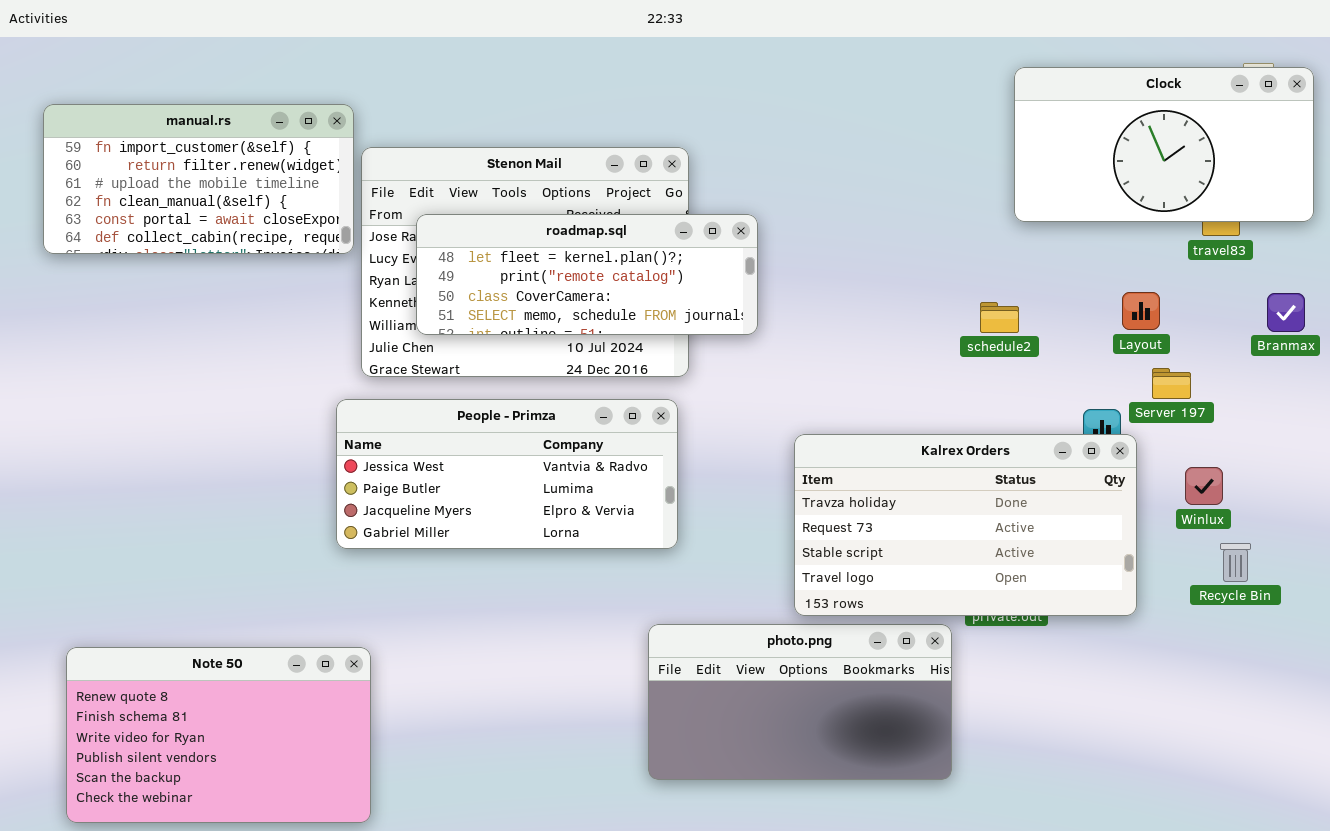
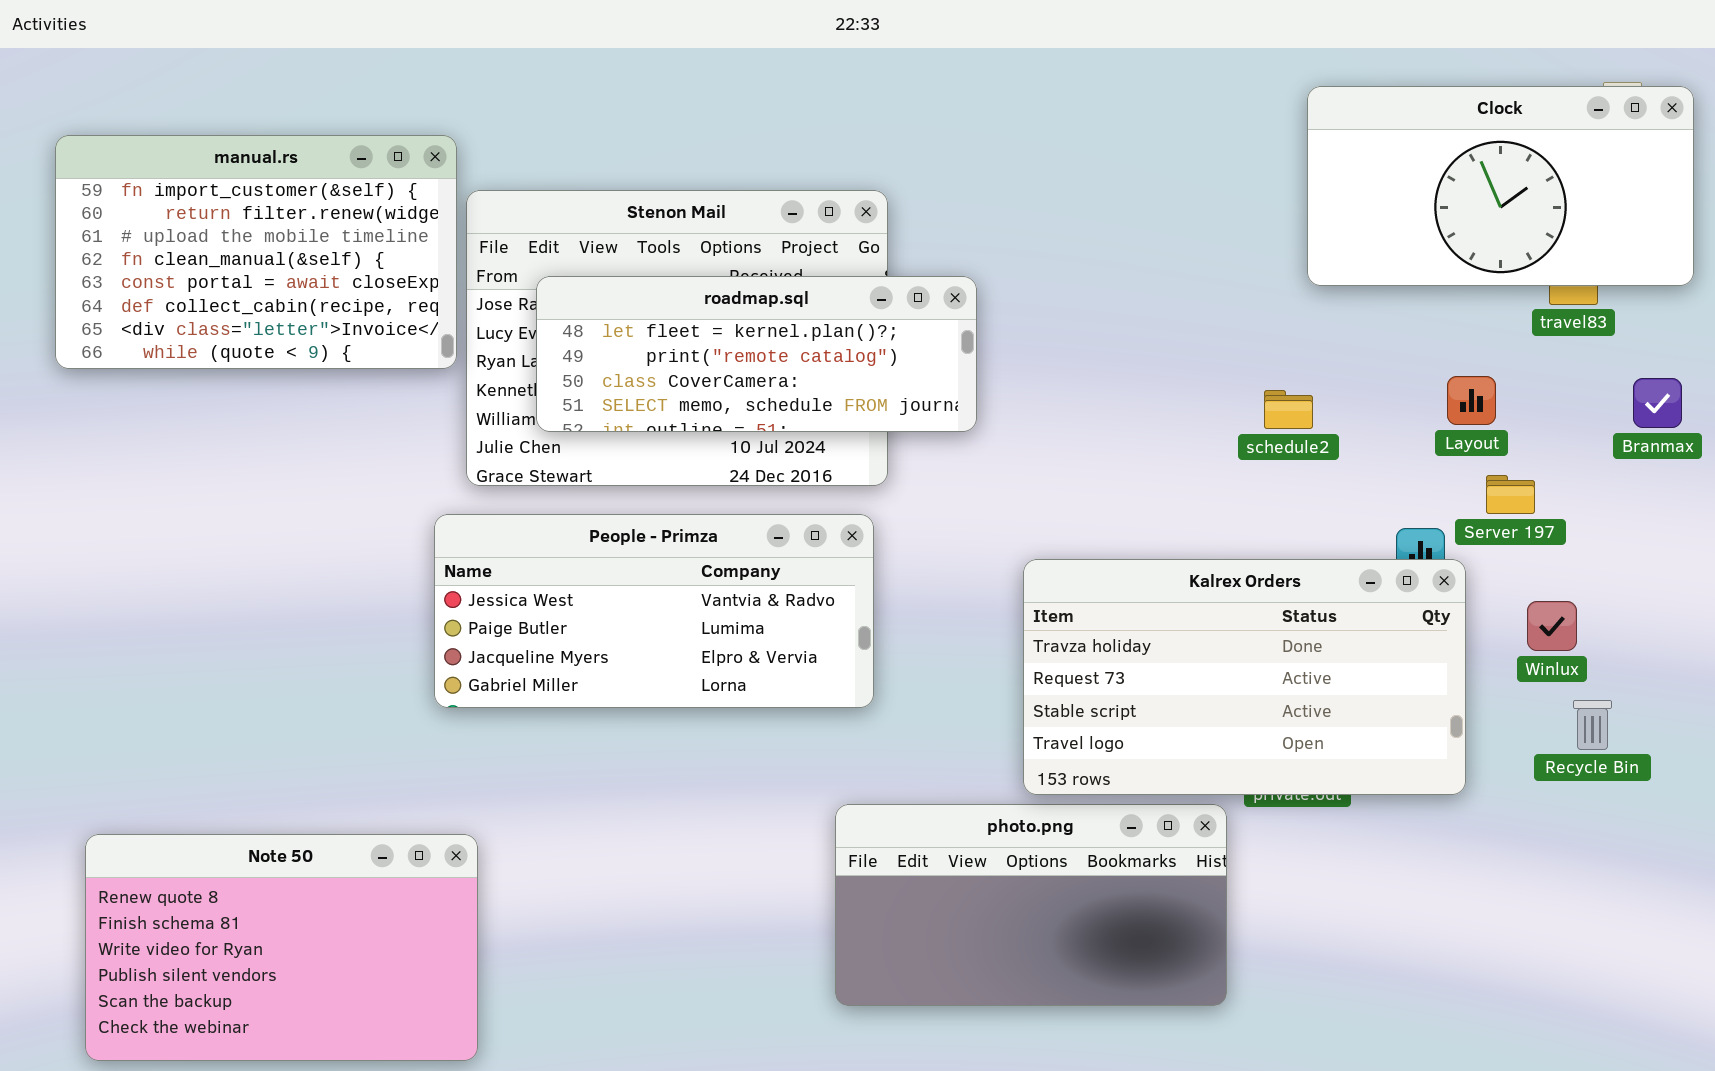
manual.rs: [43,104,354,254] -> [55,135,457,369], resized

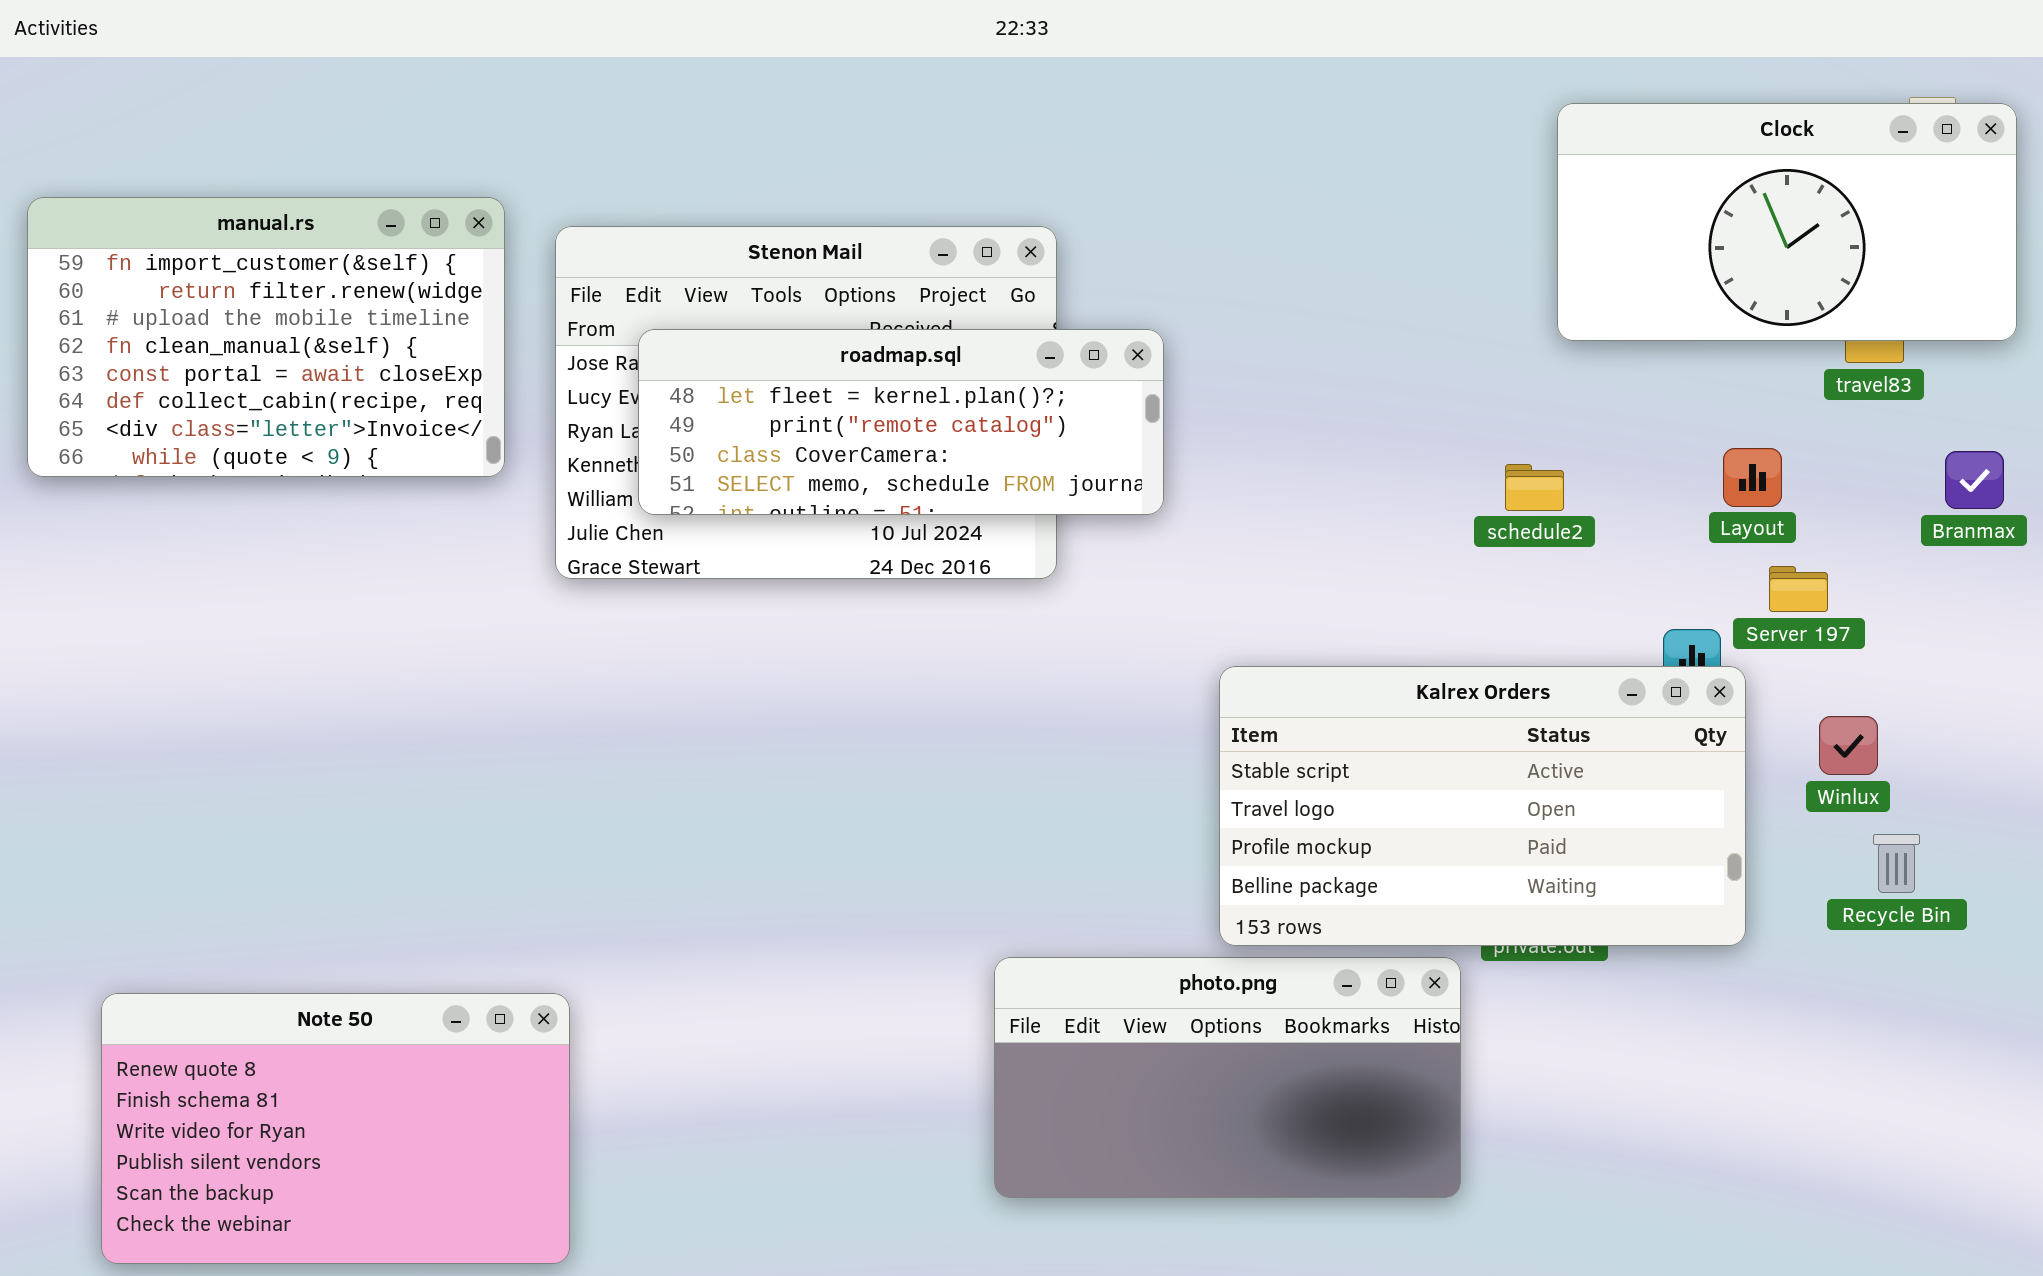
manual.rs: [55,135,457,369] -> [27,197,505,477], moved
People - Primza: [434,514,874,708] -> none, closed
Kalrex Orders: [1023,559,1466,795] -> [1219,666,1746,946], scrolled down 2 rows

